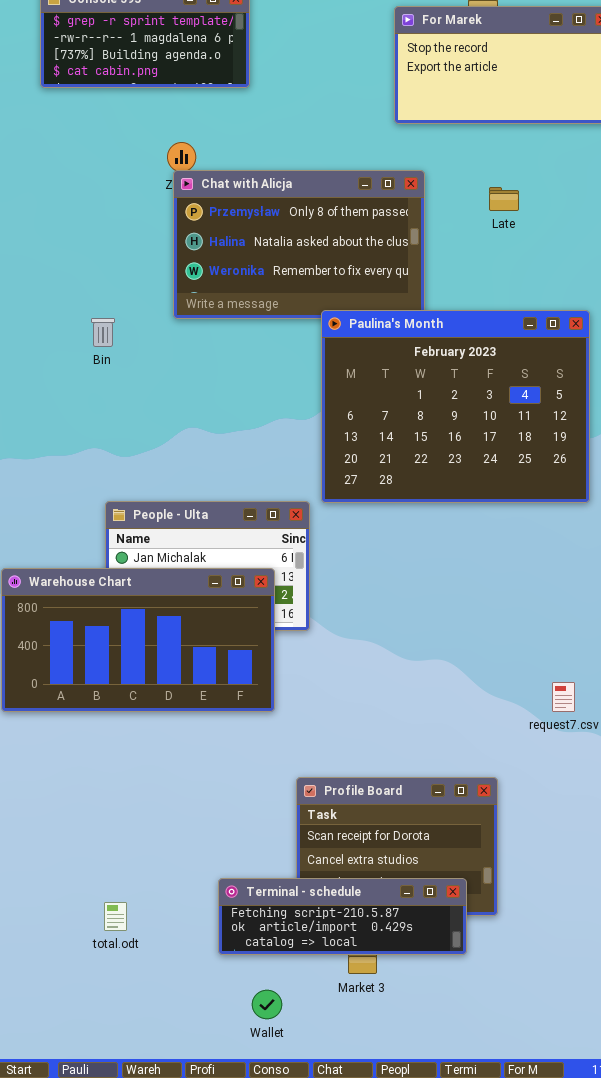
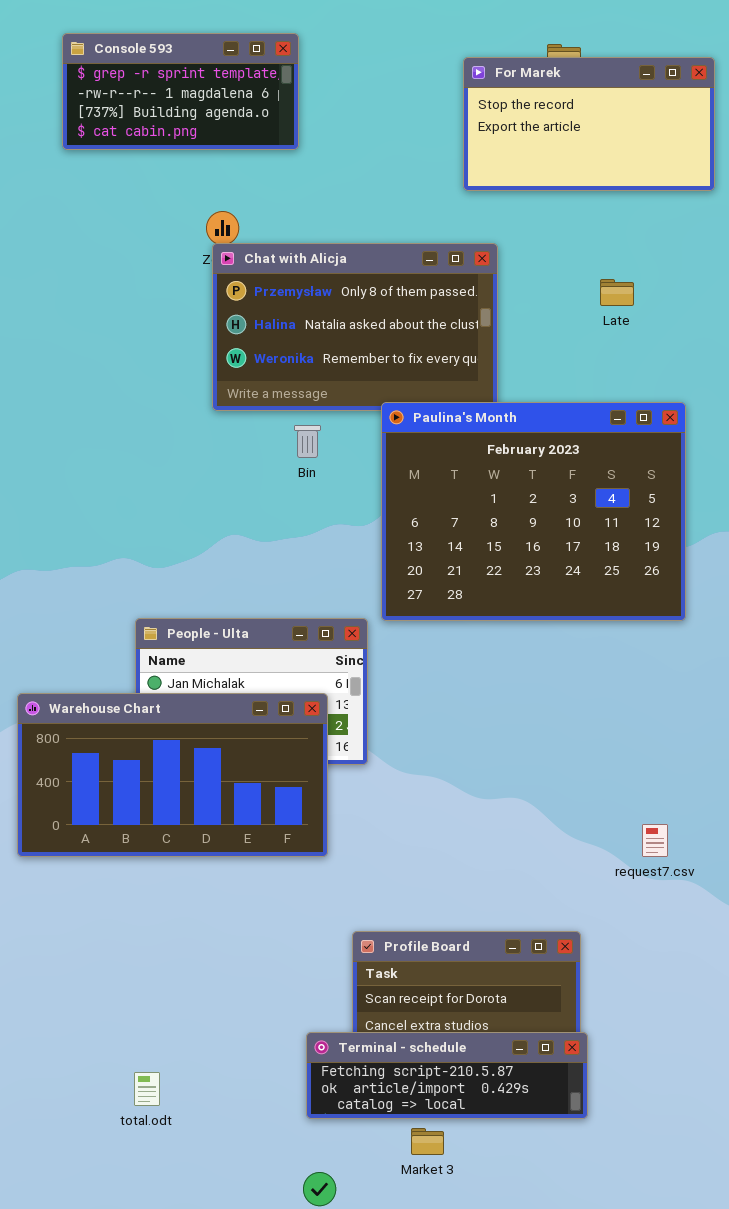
Late: [489,187,519,211] -> [600,279,634,306], moved
Bin: [91,318,115,347] -> [294,425,321,458], moved
Terminal - schedule: [218,878,467,955] -> [306,1032,588,1119], moved

